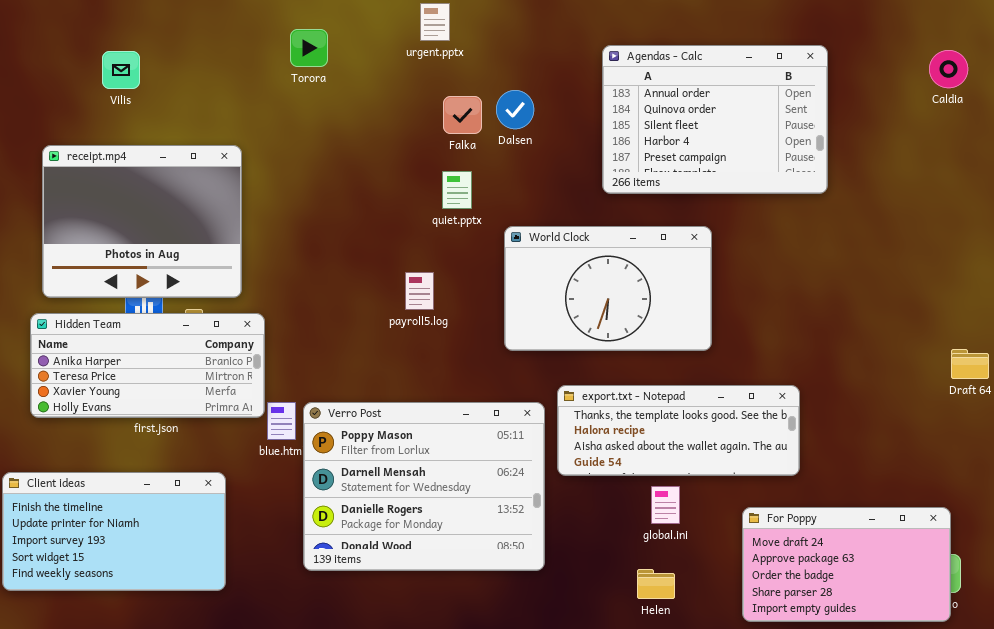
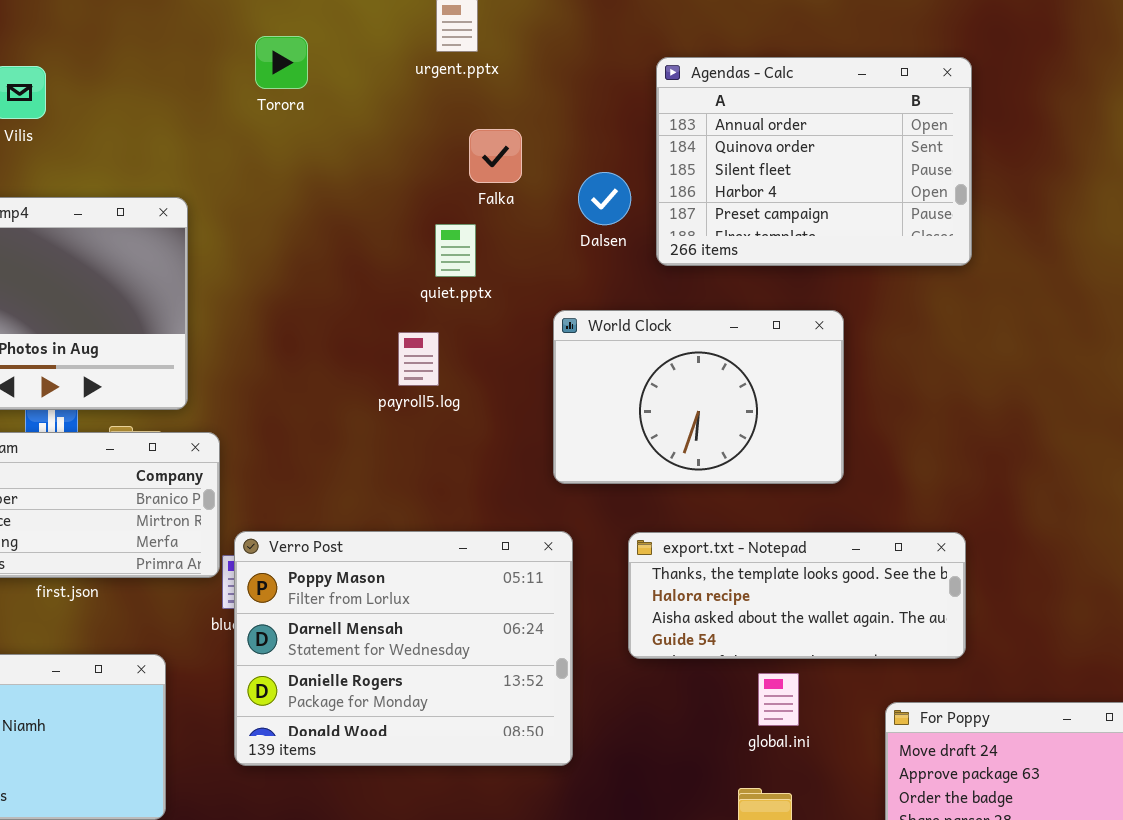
Agendas - Calc: [602,45,828,194] -> [656,57,972,266], moved
Dalsen: [496,90,534,129] -> [578,172,631,225], moved
quiet.pptx: [442,171,472,209] -> [435,224,476,277], moved
payroll5.log: [405,272,434,310] -> [398,332,439,386], moved
Verro Post: [303,402,545,571] -> [234,531,573,766], moved

